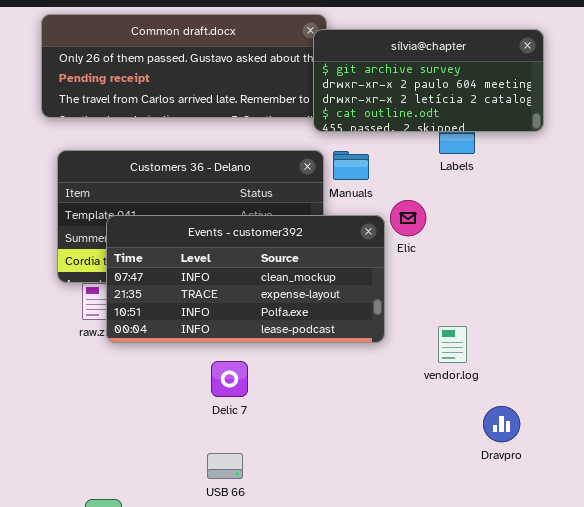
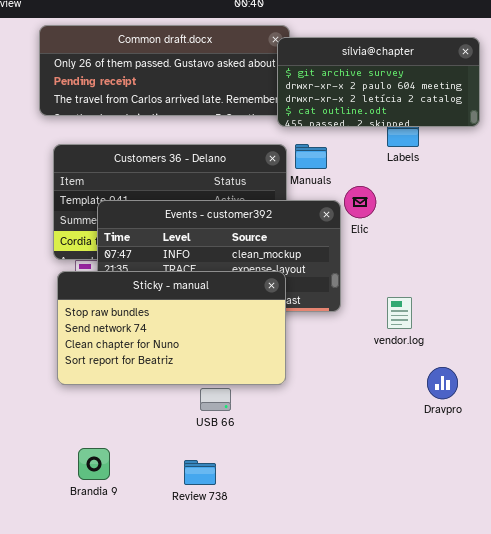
Sticky - manual: none -> [57,271,286,385], opened
USB 66: [207,453,243,479] -> [200,388,231,411], moved

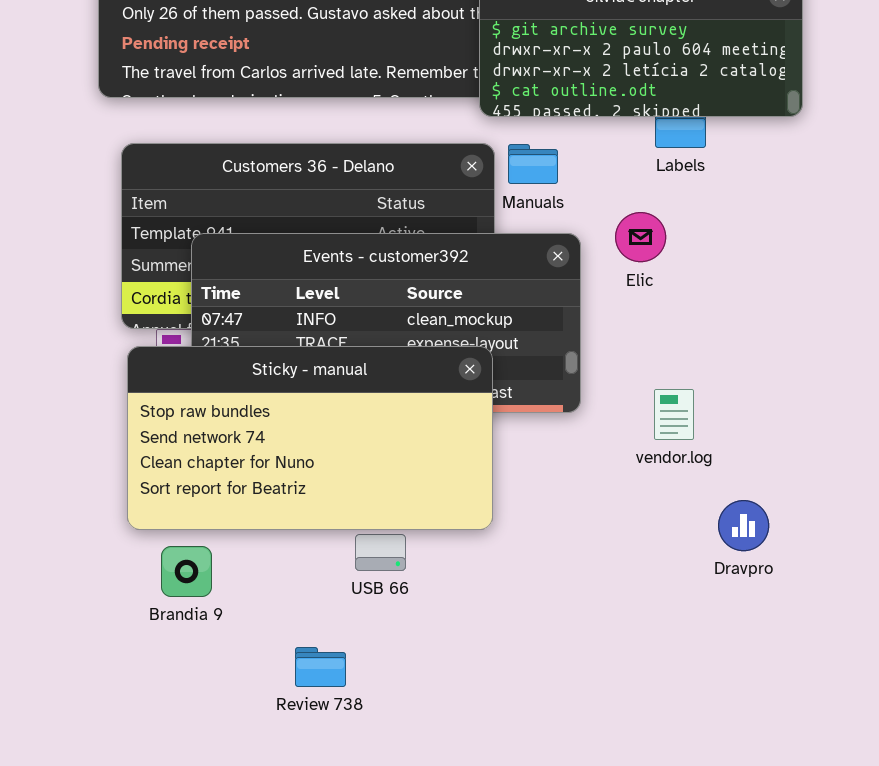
Elic: [344,186,376,218] -> [615,212,666,262], moved
Brandia 9: [78,448,110,480] -> [161,546,212,597], moved
Review 738: [184,460,216,485] -> [295,647,346,687], moved

